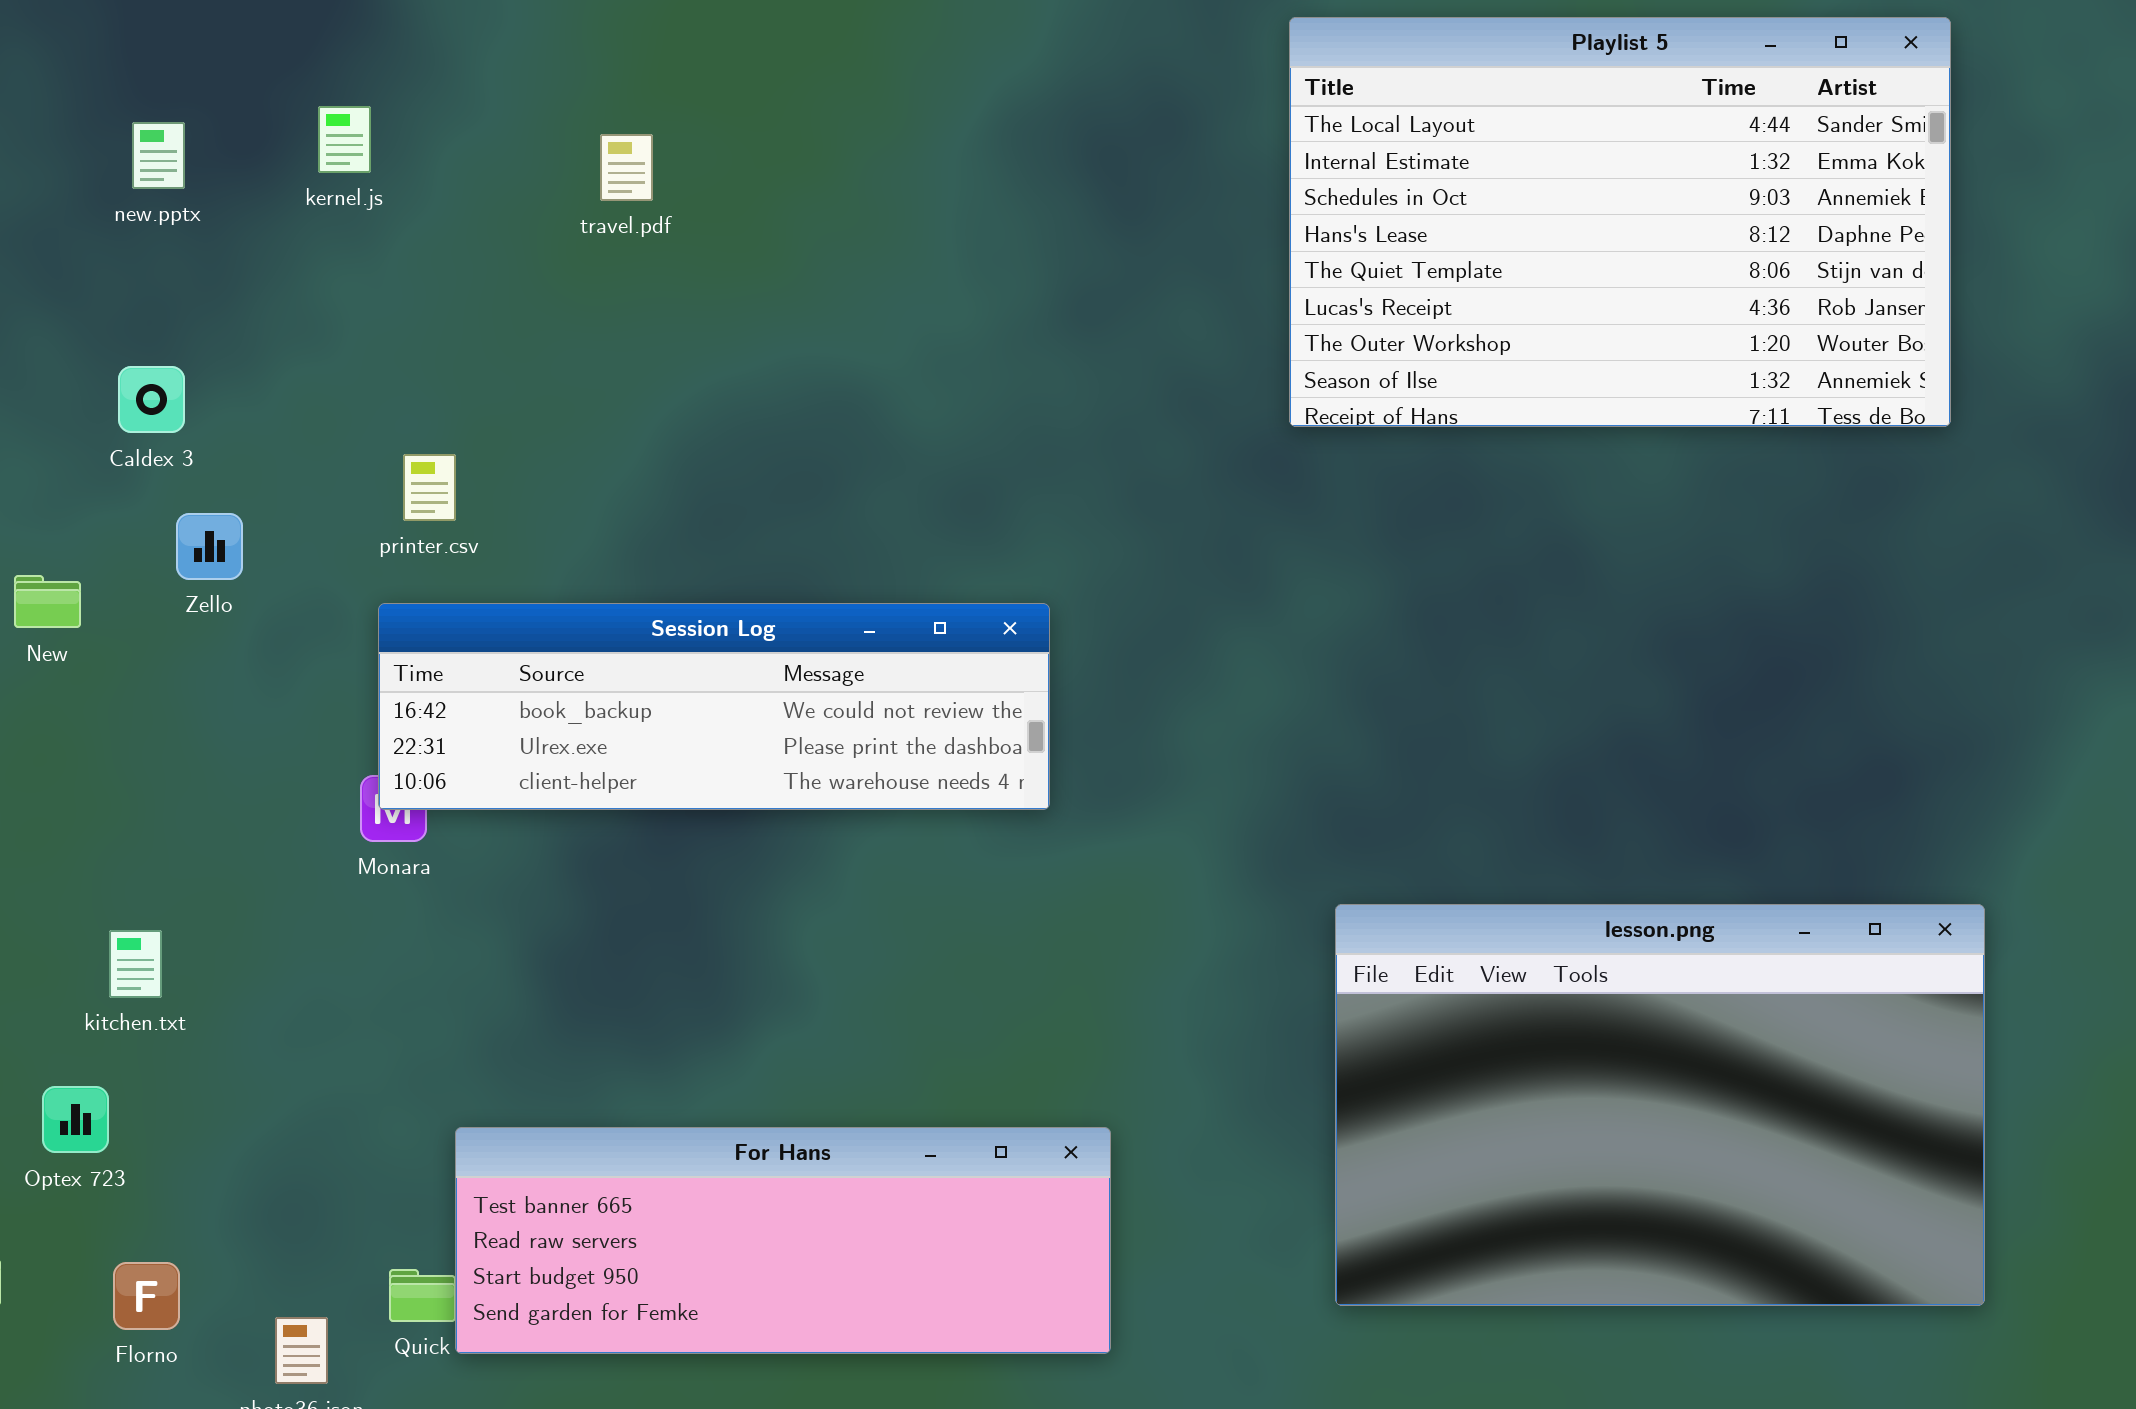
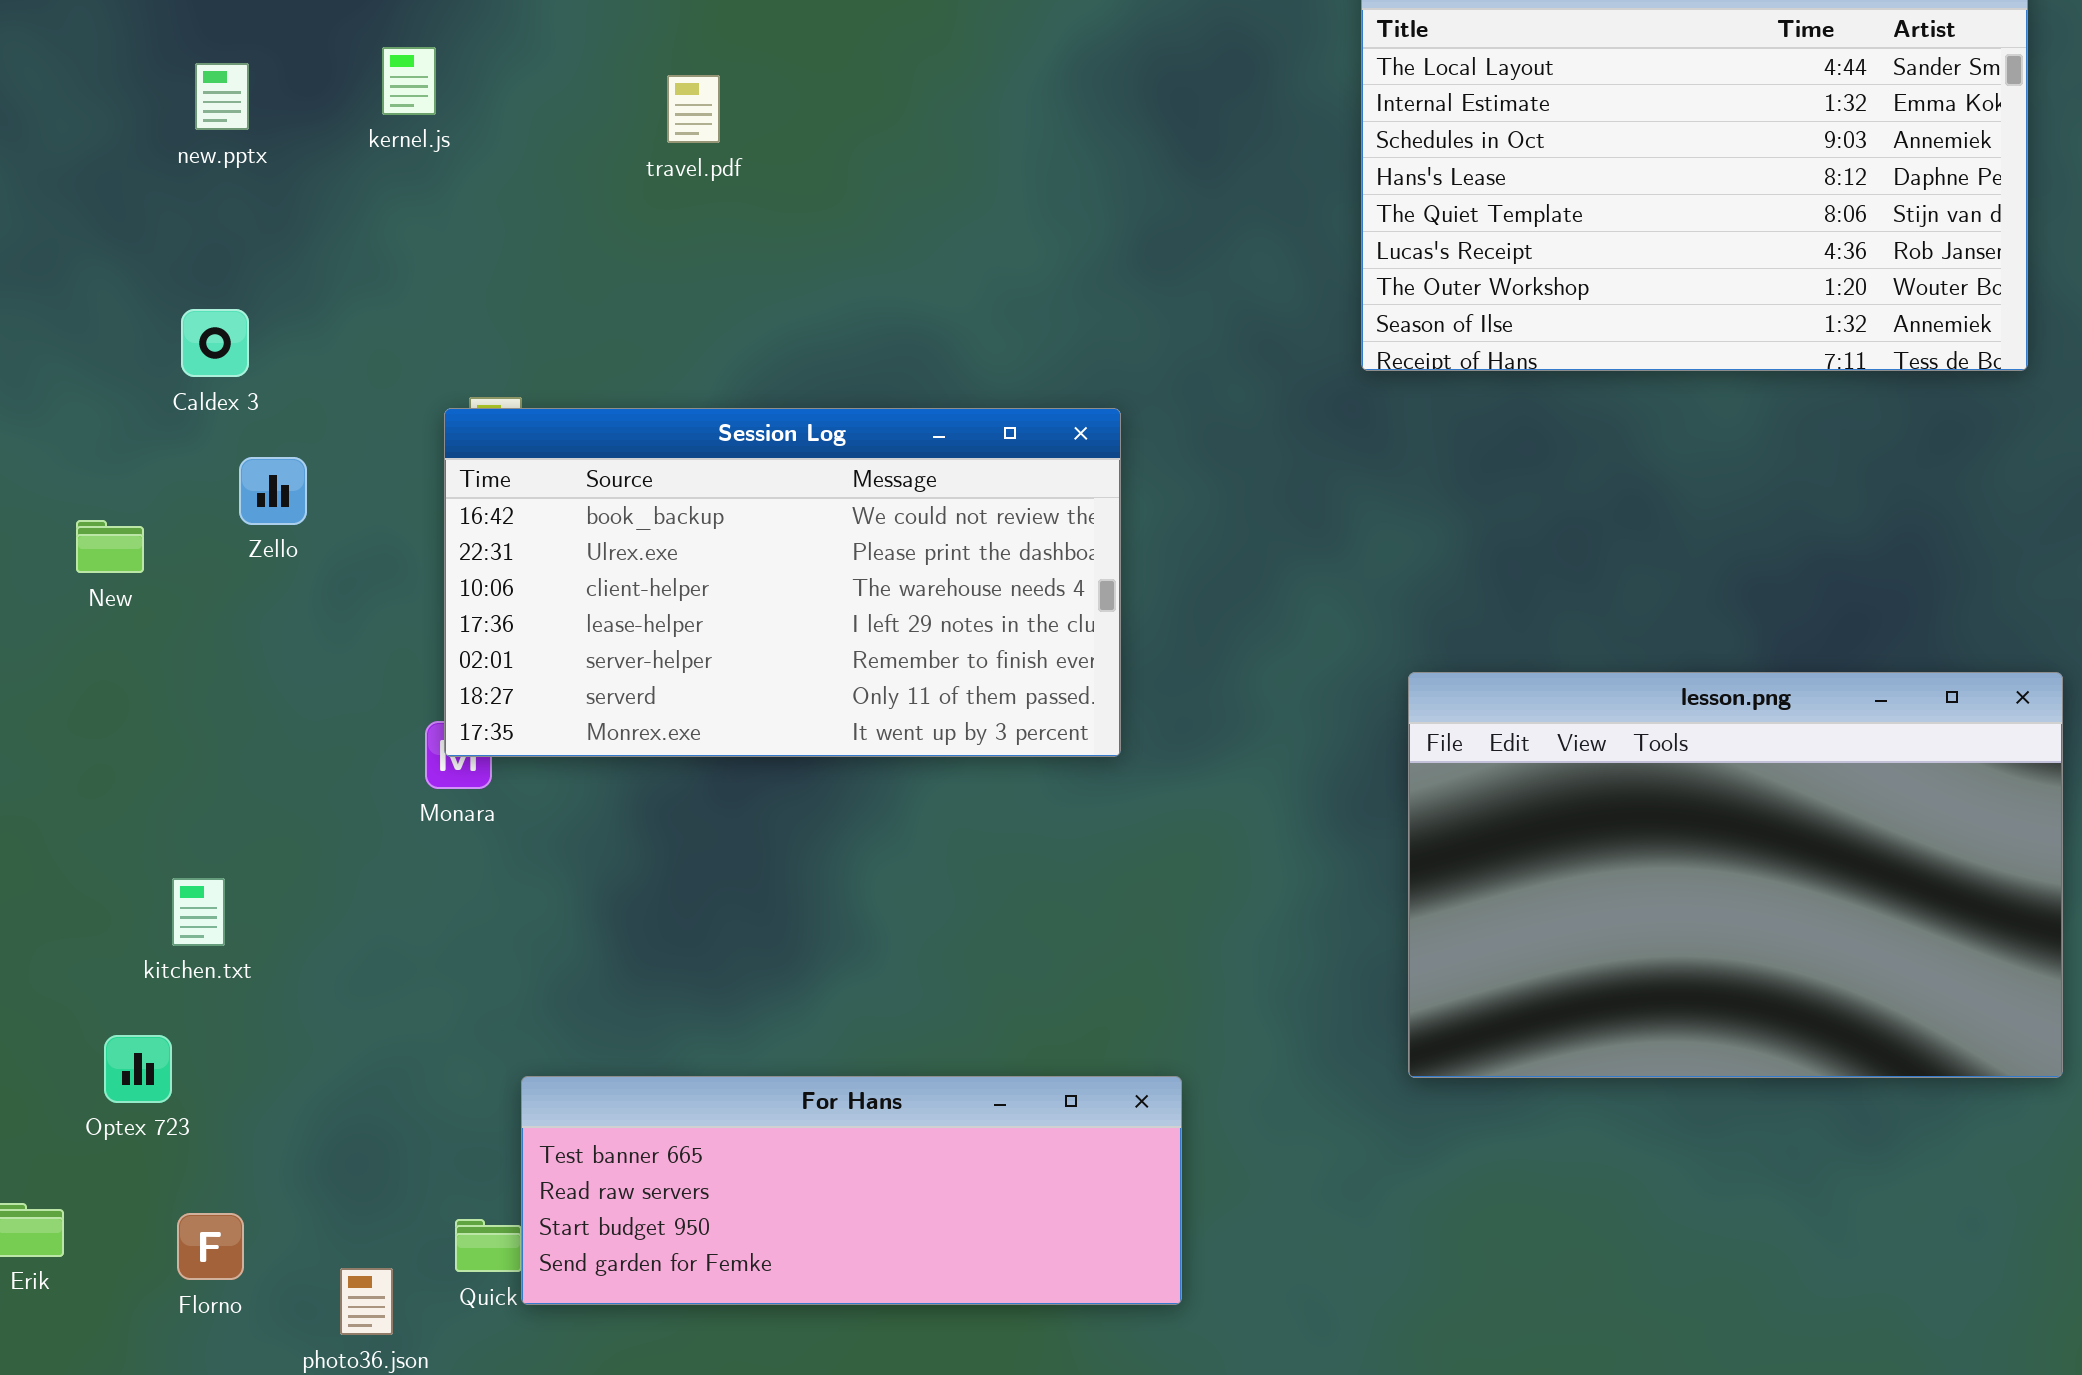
Session Log: [378,603,1050,810] -> [444,408,1121,757], resized
lesson.png: [1335,904,1985,1306] -> [1408,672,2063,1078], moved

